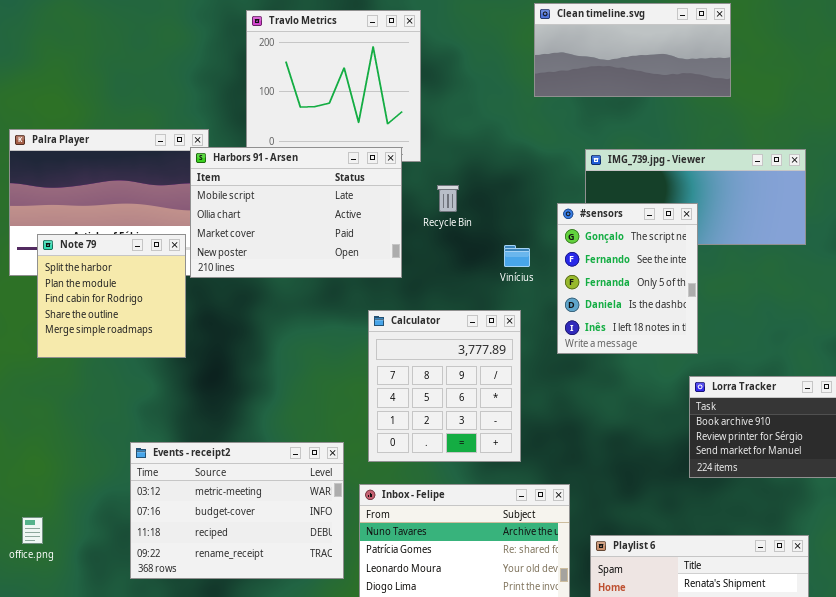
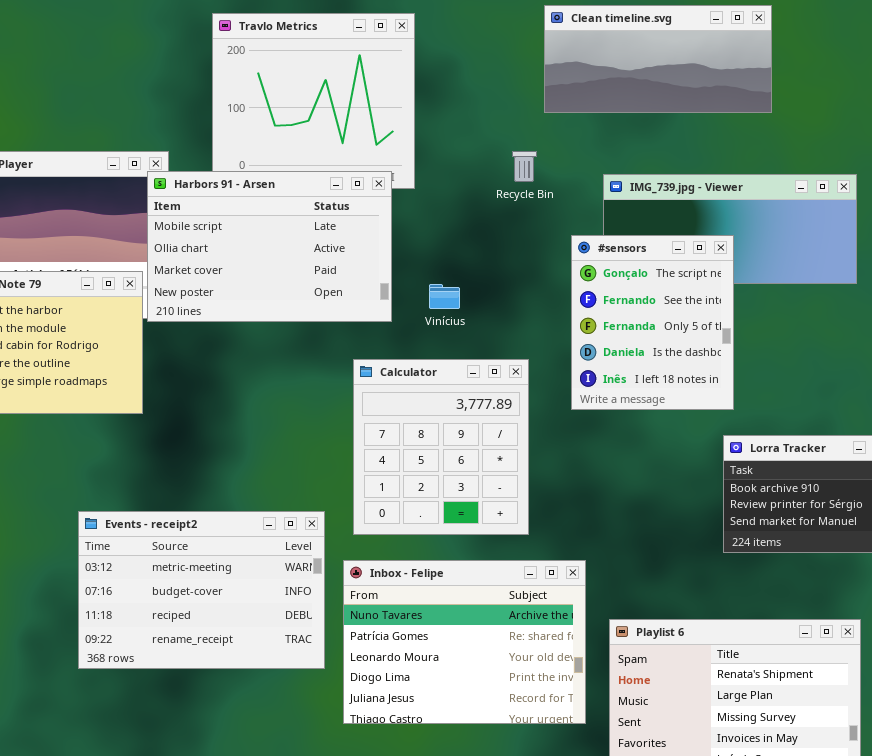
Recycle Bin: [437,185,459,212] -> [512,151,537,182], moved
Vinícius: [504,245,530,267] -> [429,284,460,309], moved

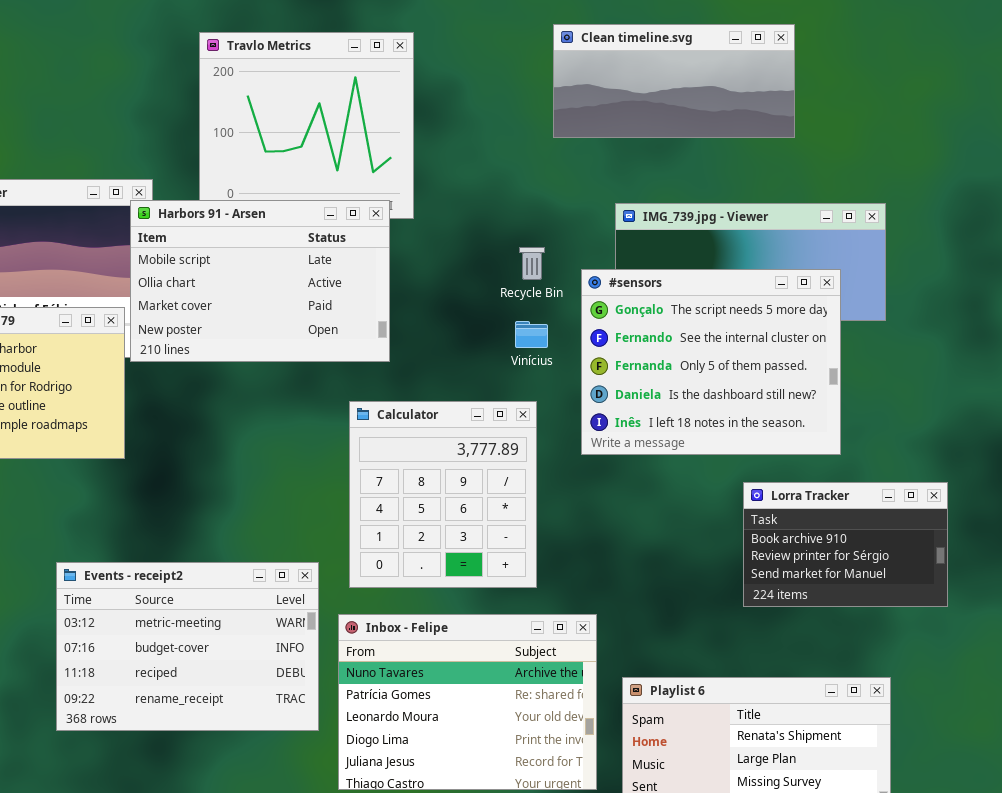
Recycle Bin: [512,151,537,182] -> [519,247,545,280], moved
#sensors: [571,235,734,410] -> [581,269,841,455], resized
Vinícius: [429,284,460,309] -> [515,321,548,348], moved

